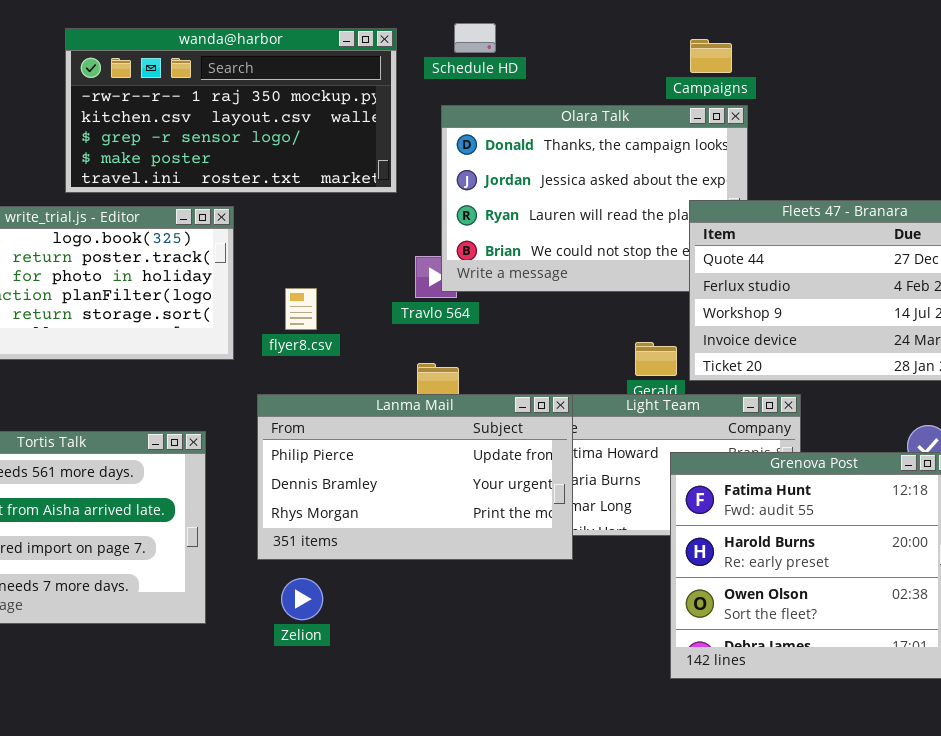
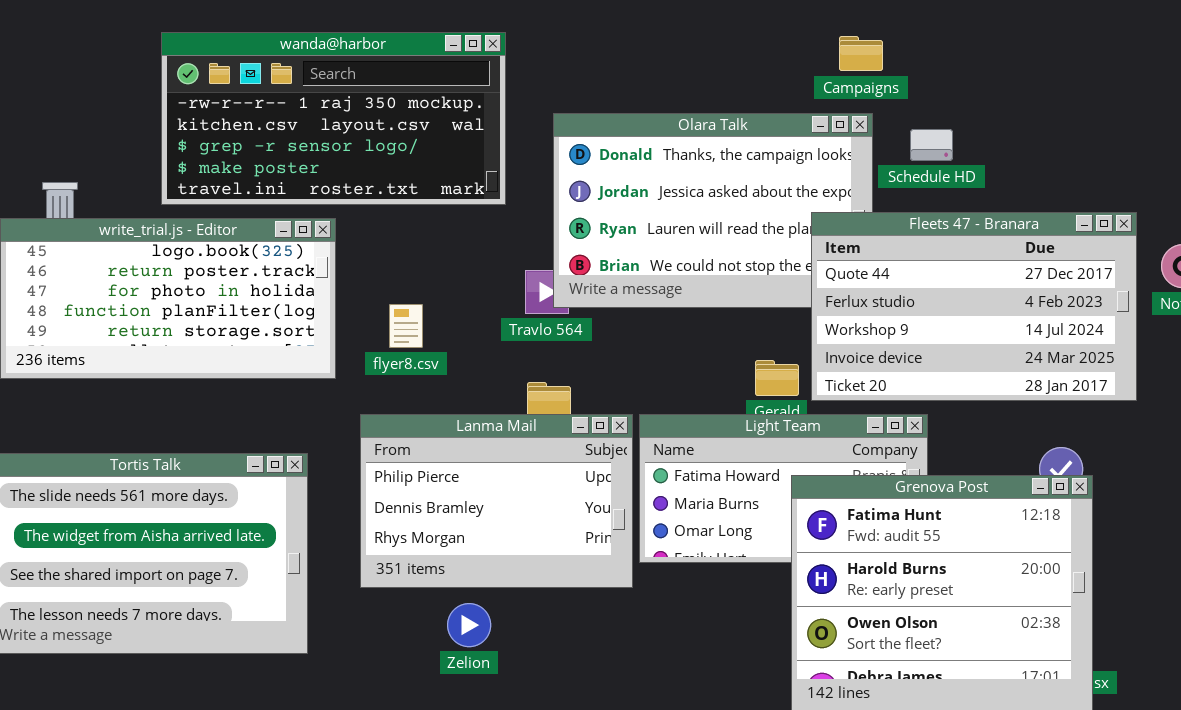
Schedule HD: [454,23,496,53] -> [910,129,953,161], moved
Campaigns: [690,39,732,73] -> [839,36,883,71], moved
Lanma Mail: [257,394,573,560] -> [360,414,633,588], resized
Zelion: [281,578,323,620] -> [447,603,491,647], moved

